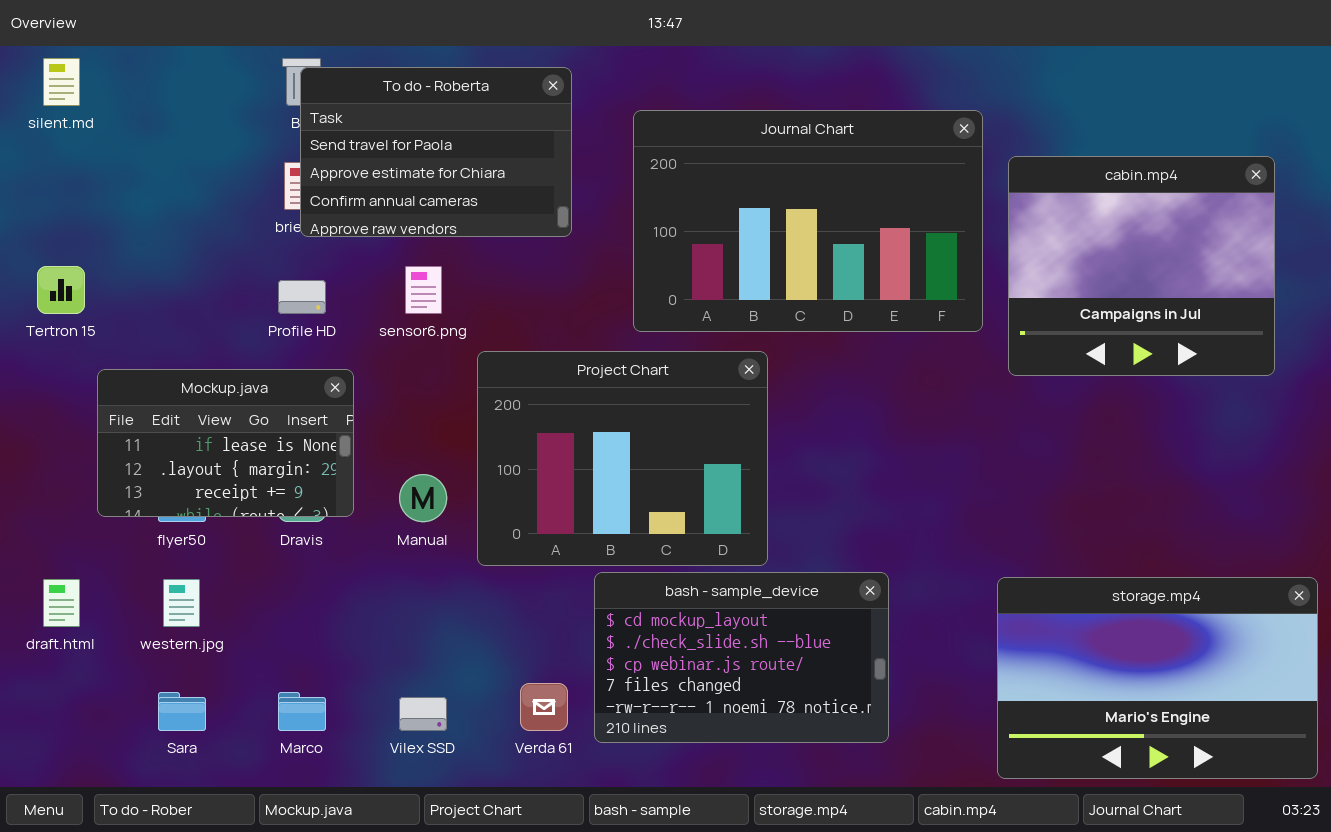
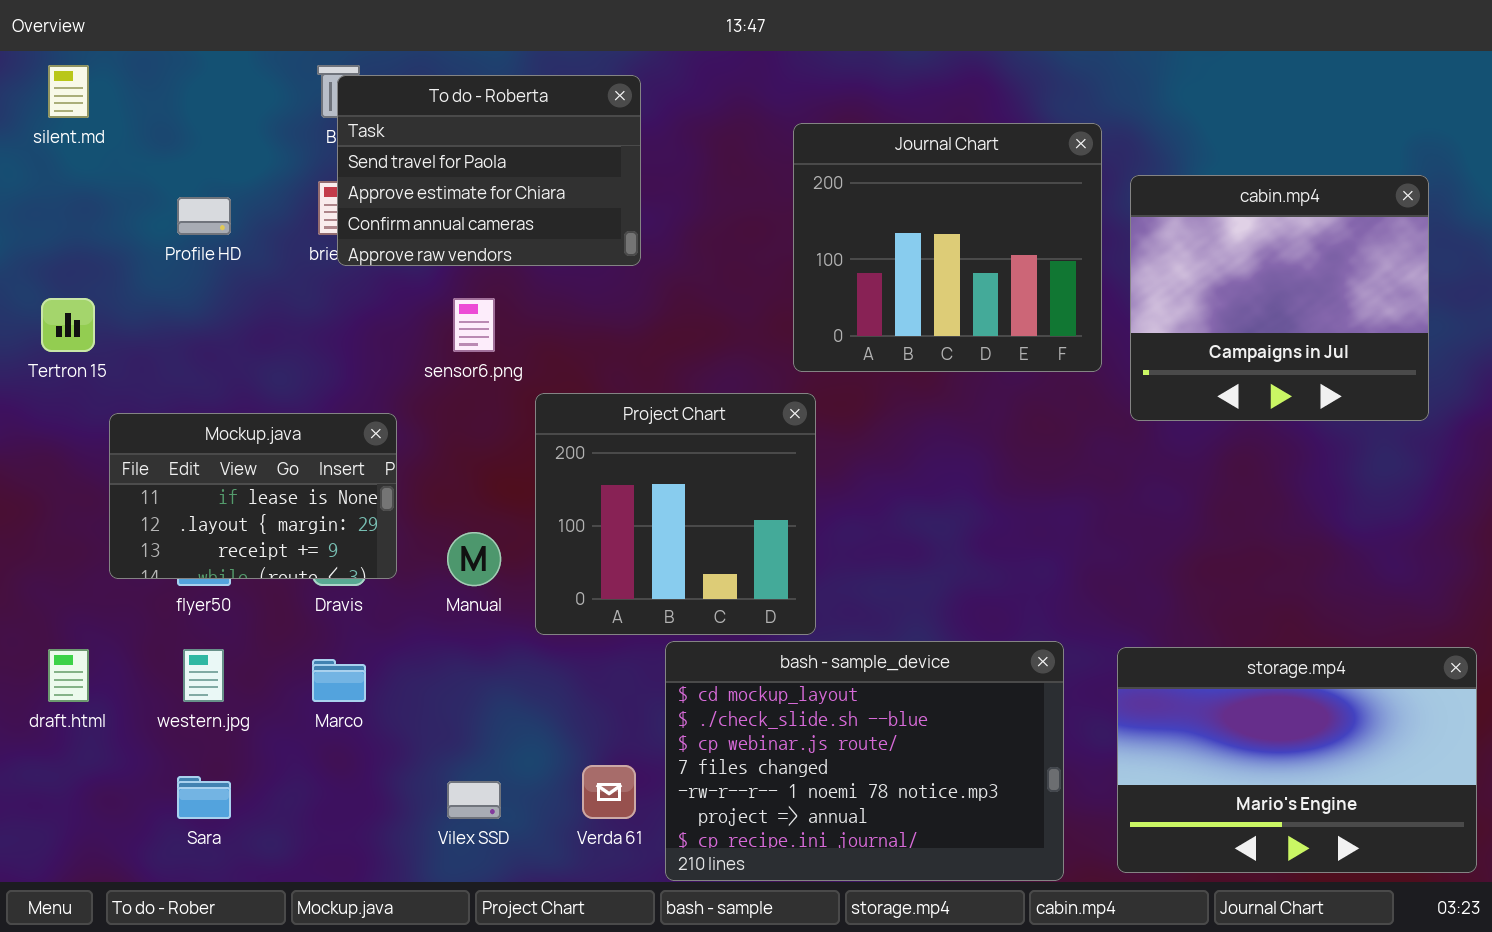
Journal Chart: [633,110,983,332] -> [793,123,1102,372], resized
Profile HD: [278,280,326,314] -> [177,197,231,235], moved
Project Chart: [477,351,768,566] -> [535,393,816,635], resized
bash - sample_device: [594,572,889,743] -> [665,641,1064,881], resized
Marco: [278,692,326,731] -> [312,659,366,702], moved

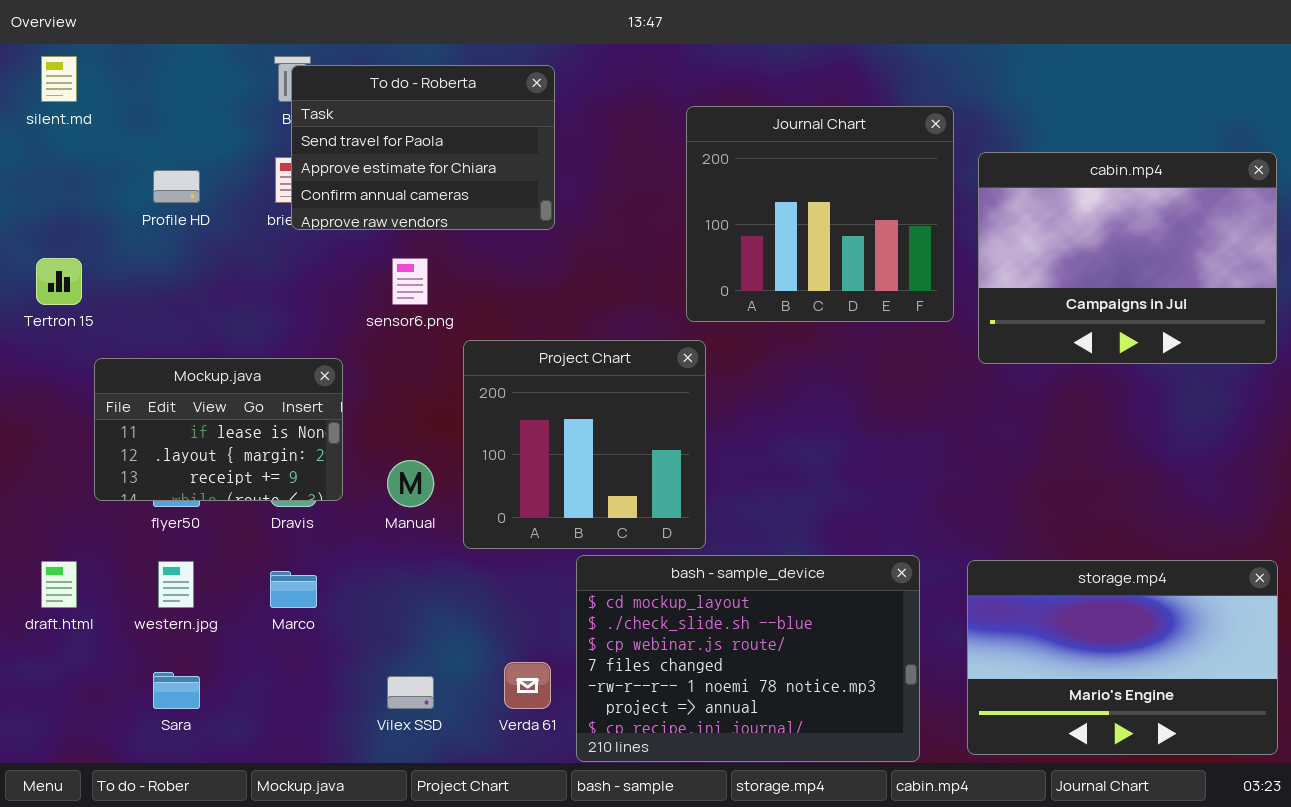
cabin.mp4: [1130,175,1429,421] -> [978,152,1277,364], resized

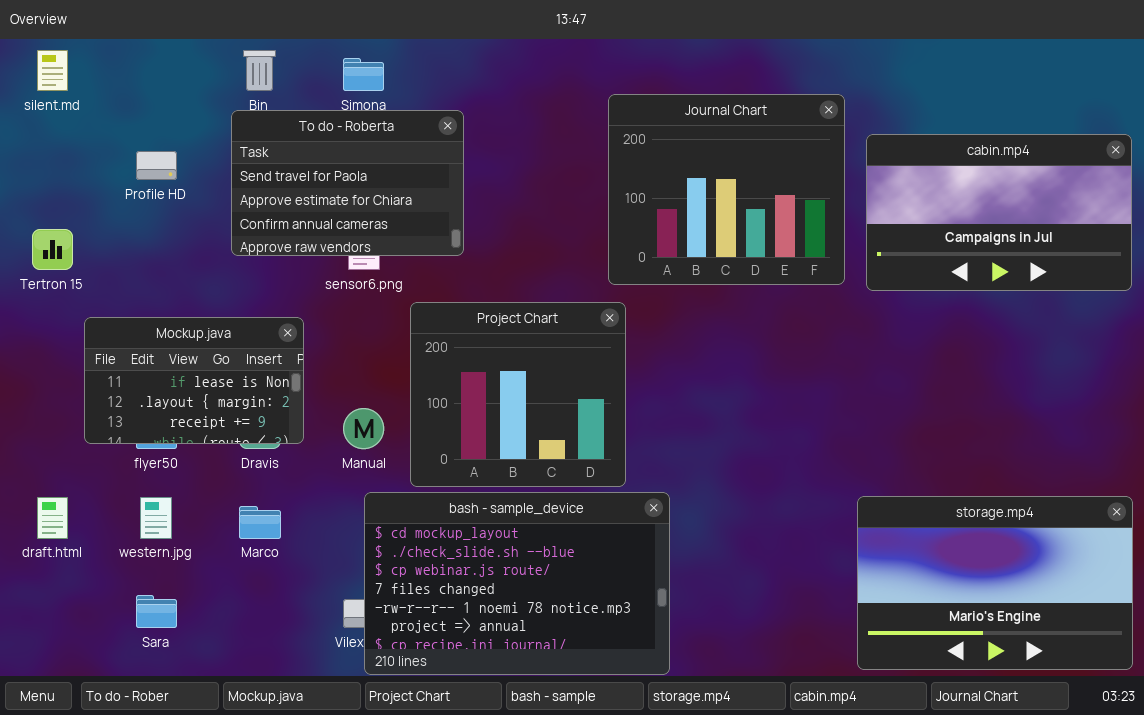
To do - Roberta: [291,65,555,230] -> [231,110,464,256], moved
cabin.mp4: [978,152,1277,364] -> [866,134,1132,291], resized
bash - sample_device: [576,555,920,762] -> [364,492,670,675], moved

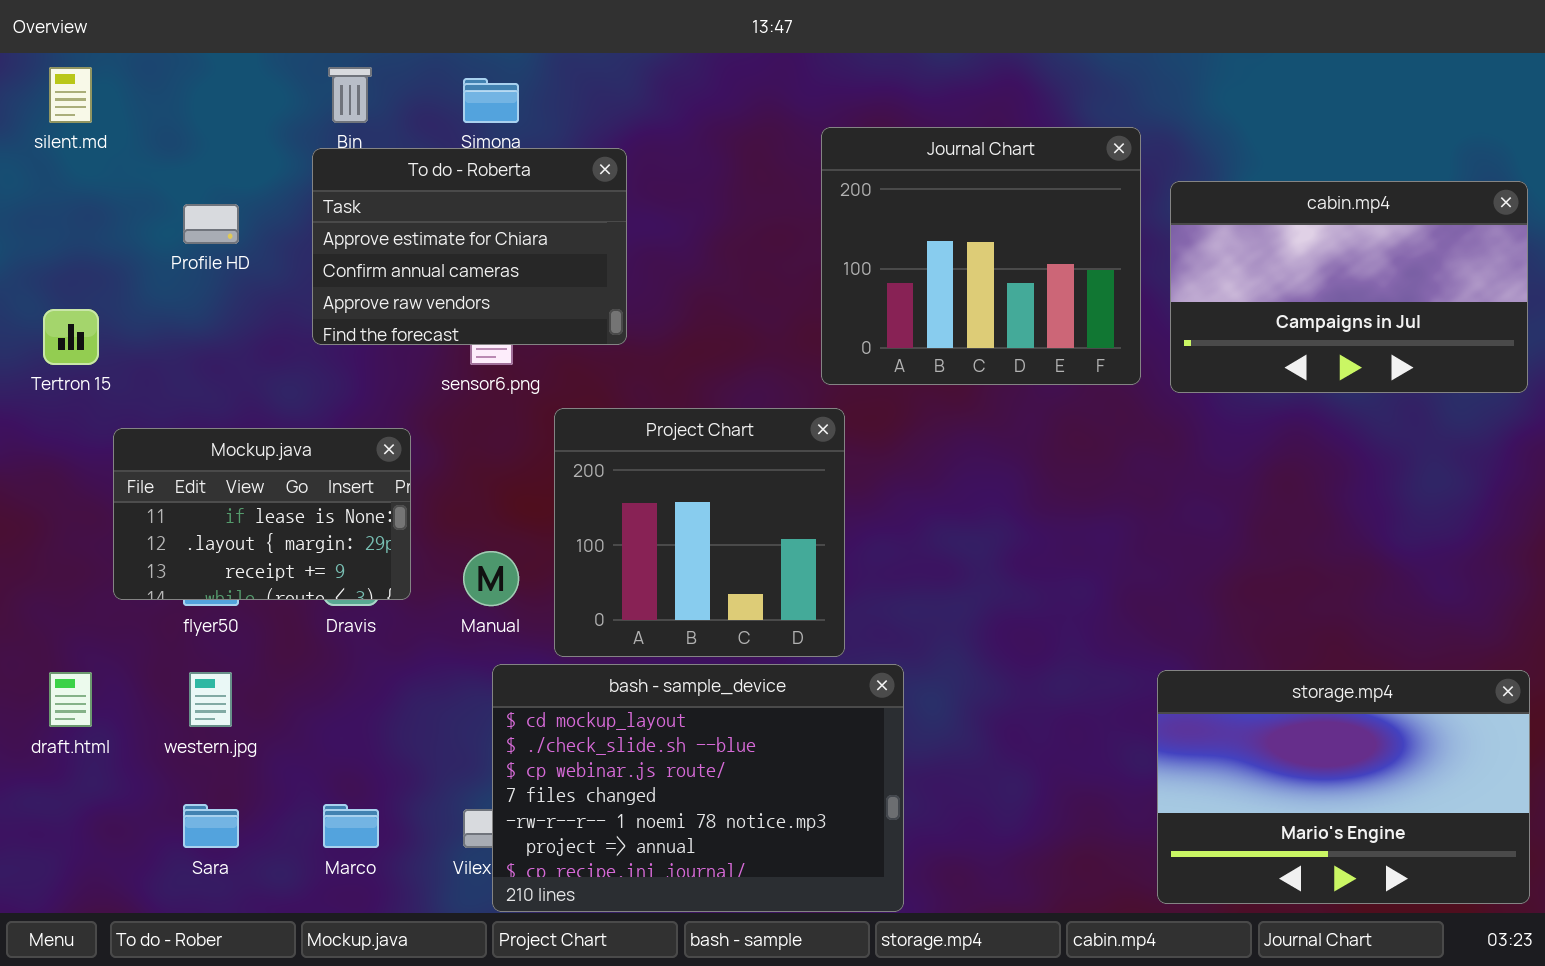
To do - Roberta: [231,110,464,256] -> [312,148,627,345], scrolled down 1 row
Marco: [239,506,281,539] -> [323,804,379,848], moved

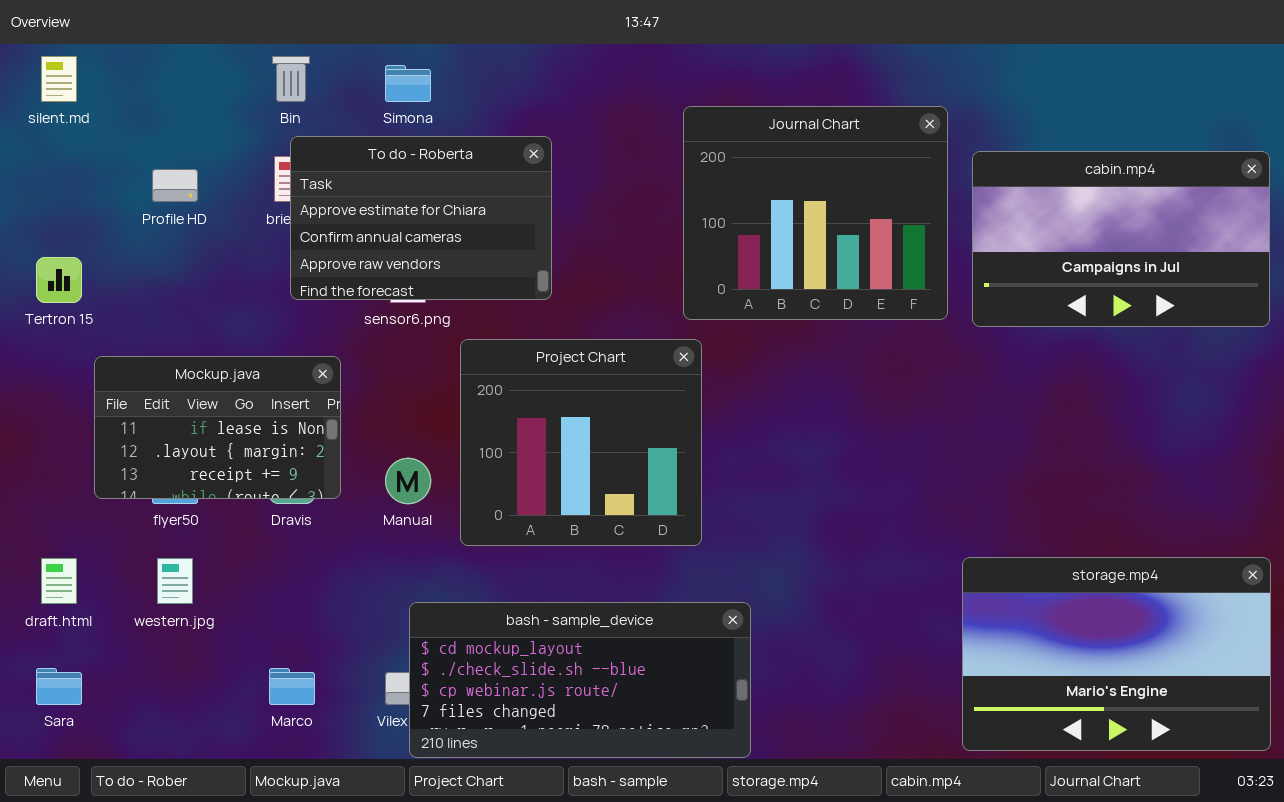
To do - Roberta: [312,148,627,345] -> [290,136,552,300], moved
bash - sample_device: [492,664,904,912] -> [409,602,751,758], resized
Sara: [183,804,239,848] -> [36,668,82,705], moved

